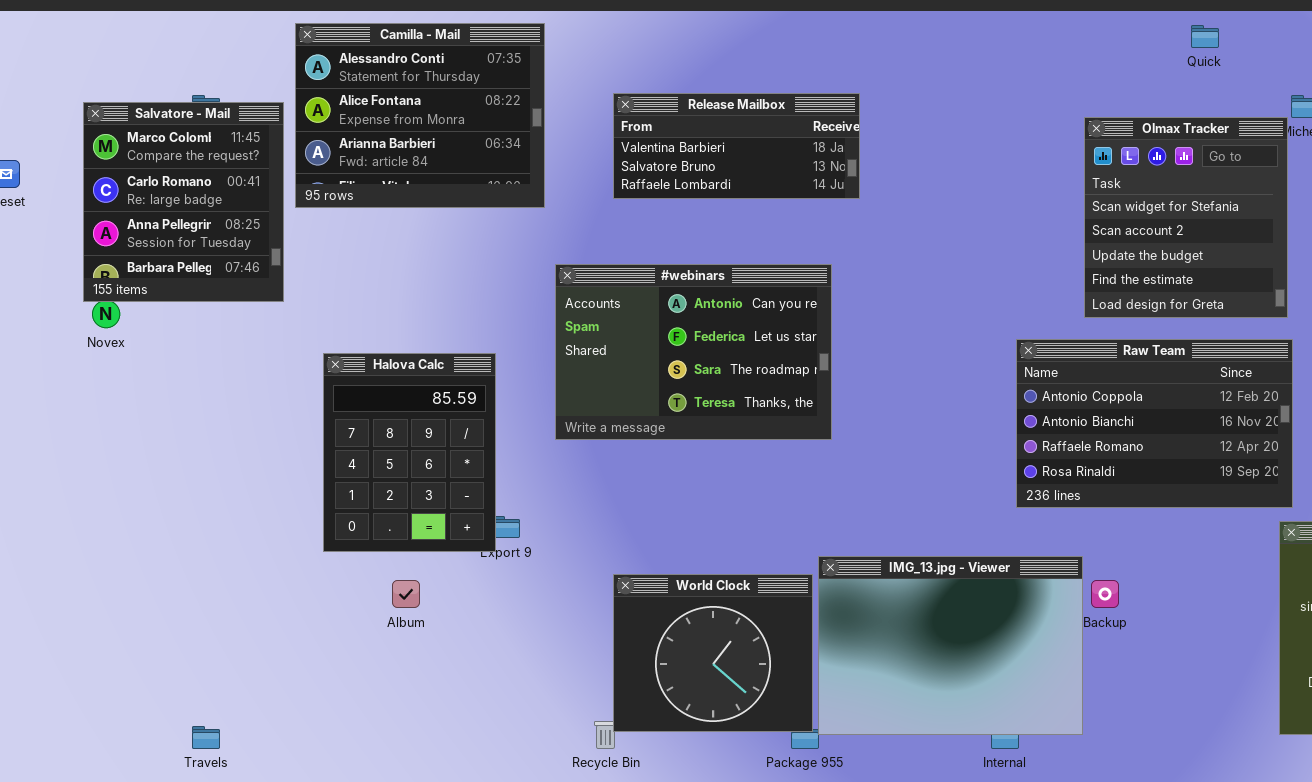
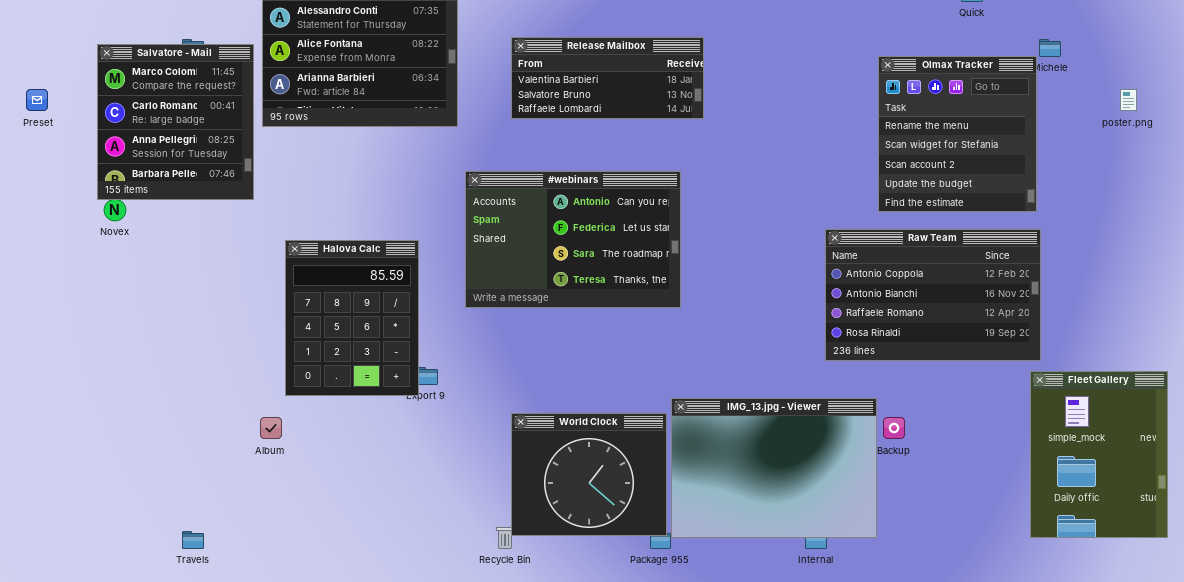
Olmax Tracker: [1084,117,1288,318] -> [878,56,1037,212], scrolled up 1 row
Album: [392,580,420,608] -> [260,417,282,439], moved

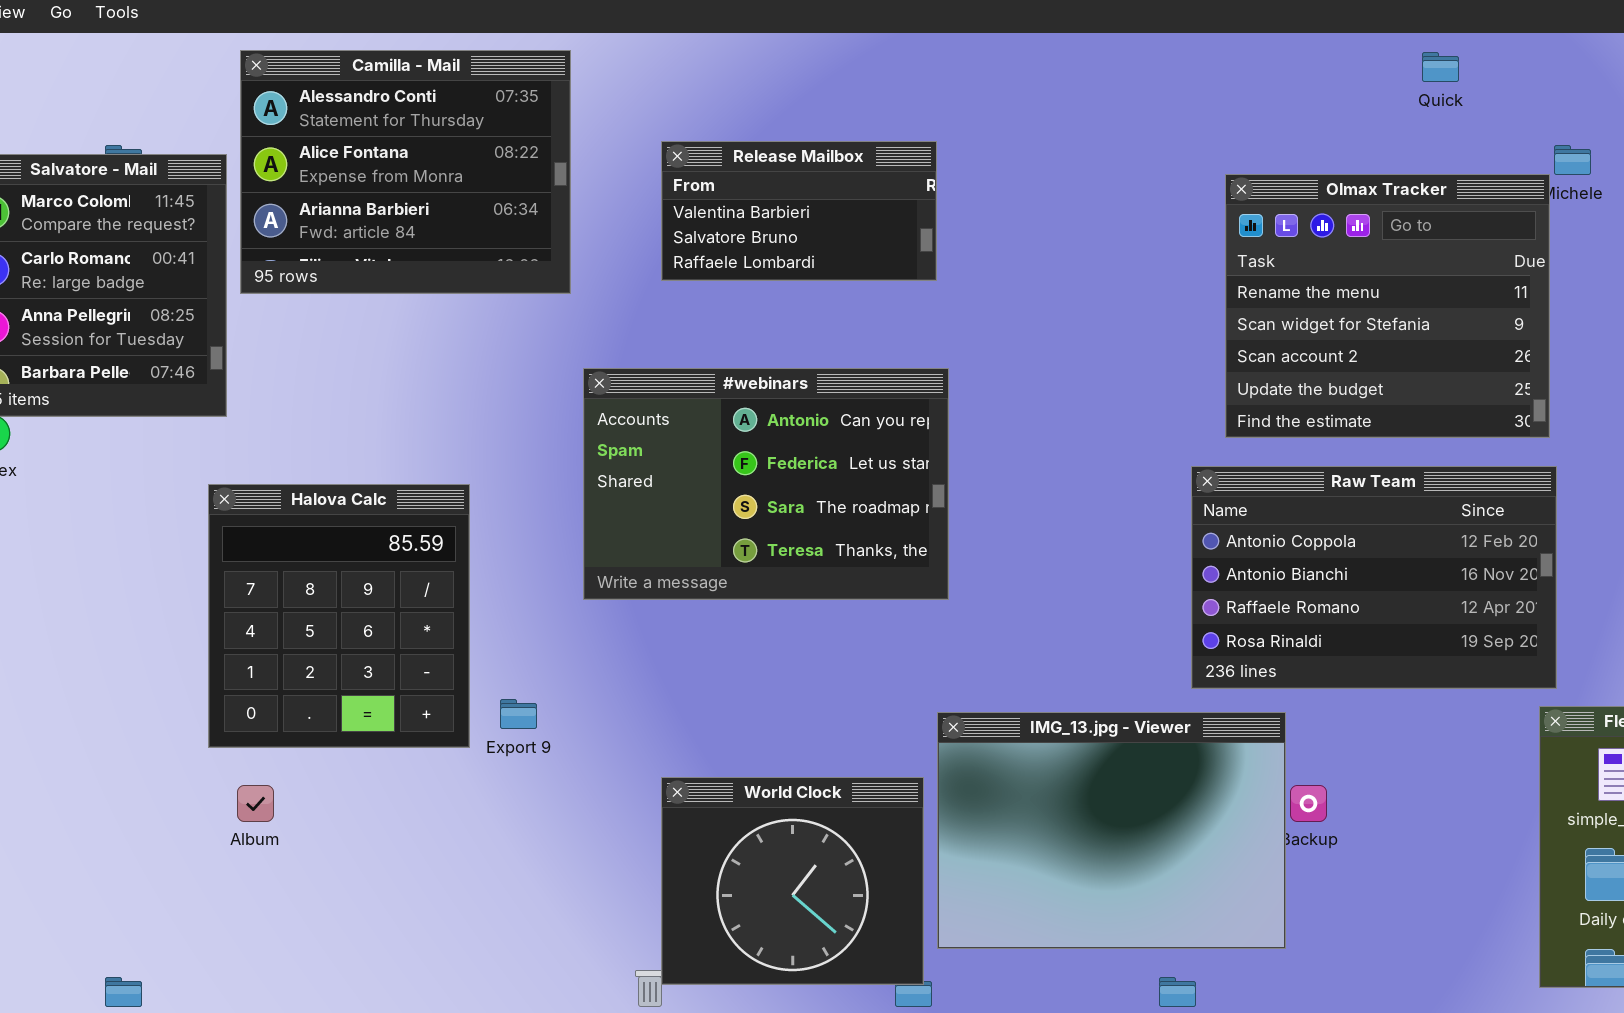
Release Mailbox: [511,37,704,119] -> [661,141,937,281], resized
Olmax Tracker: [878,56,1037,212] -> [1225,174,1550,438], resized
Halova Calc: [285,240,419,396] -> [208,484,470,748], moved, resized
IMG_13.jpg - Viewer: [671,398,877,538] -> [937,712,1286,949], moved

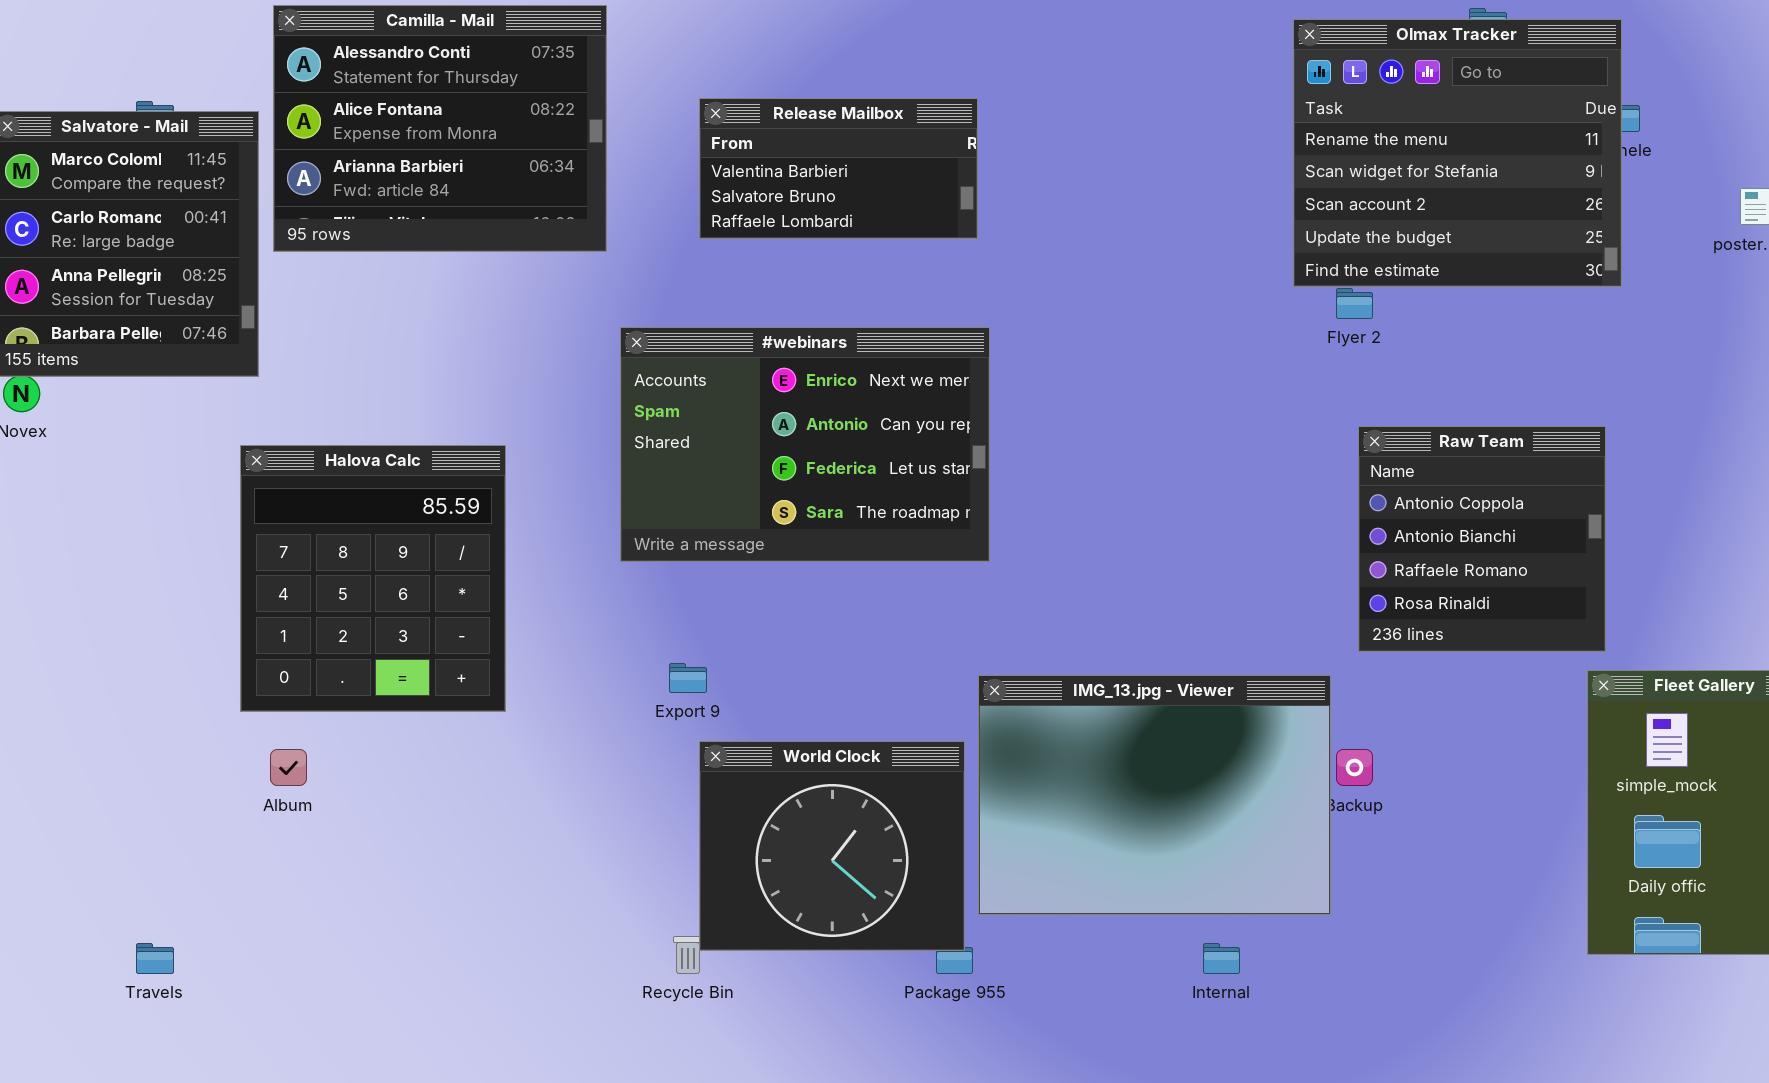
Olmax Tracker: [1225,174,1550,438] -> [1293,19,1622,287], moved
#webinars: [583,368,949,600] -> [620,327,990,562], scrolled up 1 row
Raw Team: [1191,466,1557,689] -> [1358,426,1606,652], resized
Export 9: [500,699,537,729] -> [669,663,707,693], moved

